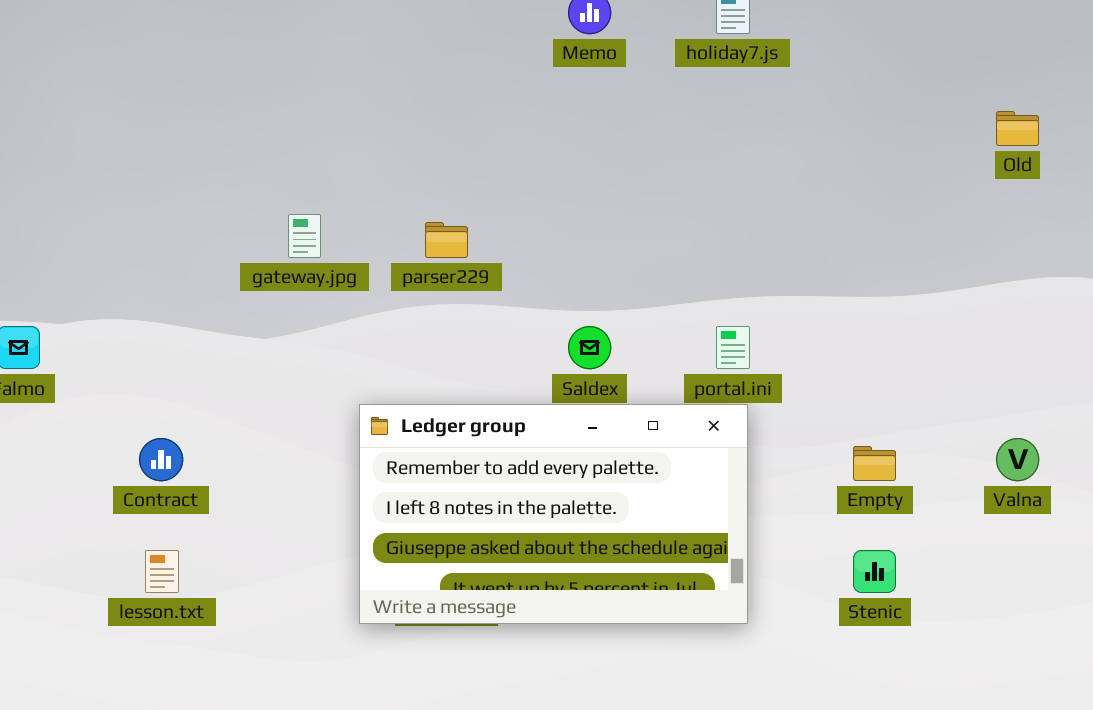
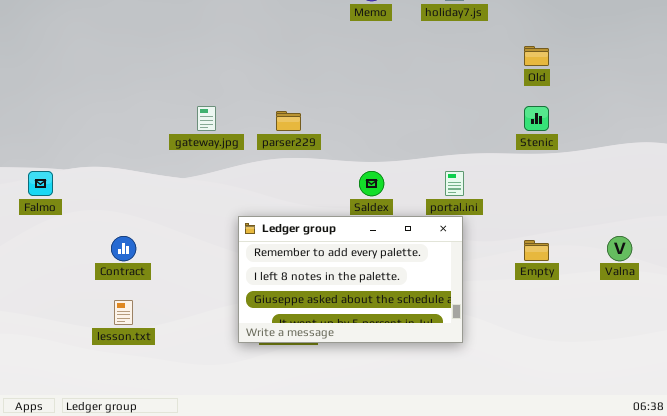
Old: [996,111,1039,146] -> [524,46,549,66], moved
Stenic: [853,550,896,593] -> [524,106,549,131], moved

